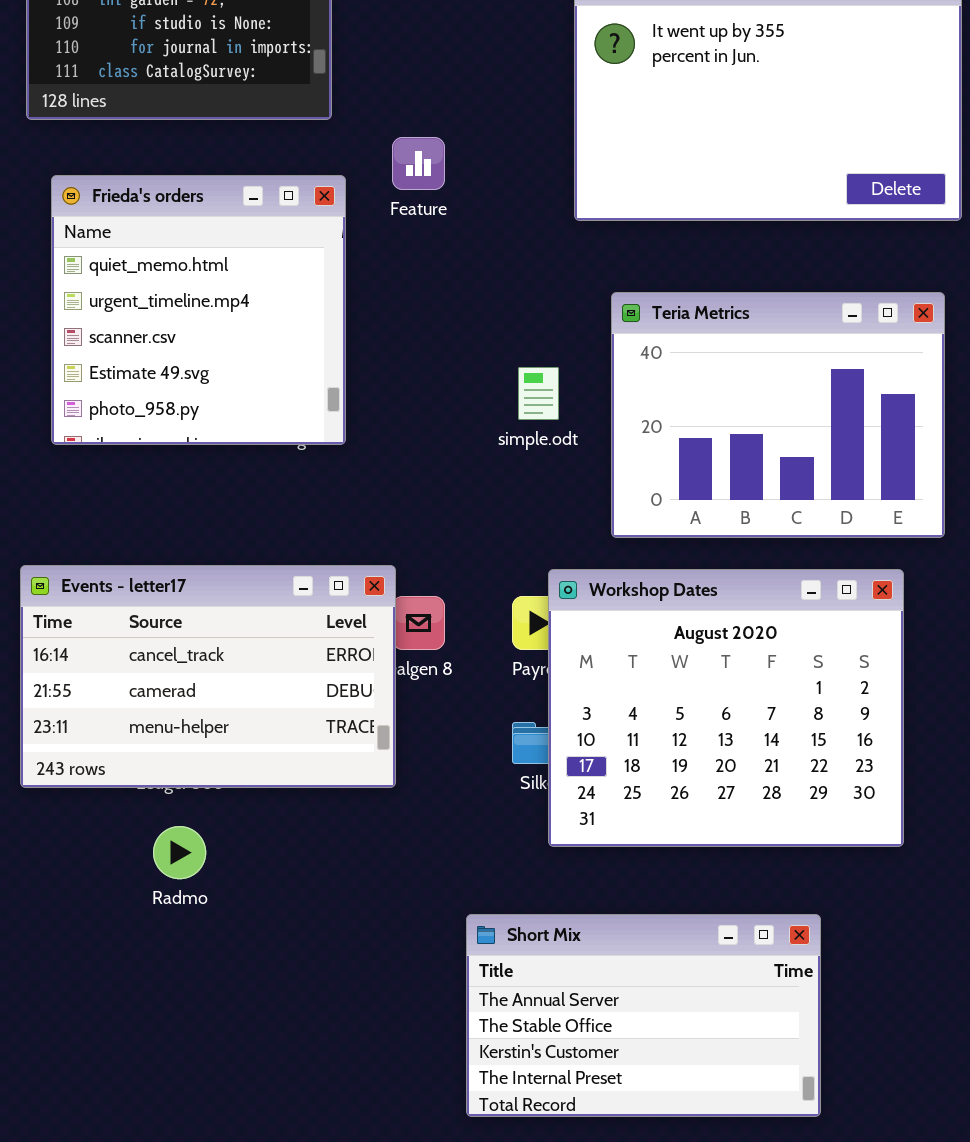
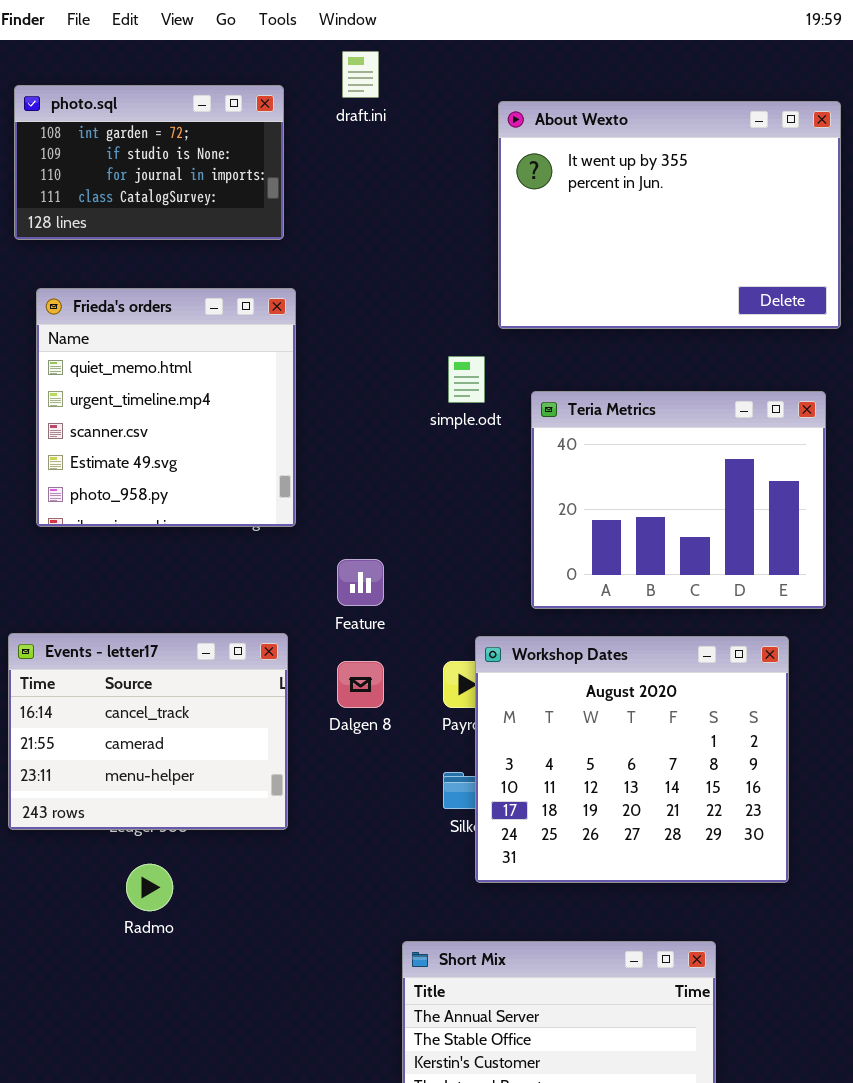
Feature: [392,137,445,190] -> [337,559,384,606], moved
simple.odt: [518,367,559,420] -> [448,356,485,403], moved
Events - letter17: [20,565,396,788] -> [8,633,288,830], resized

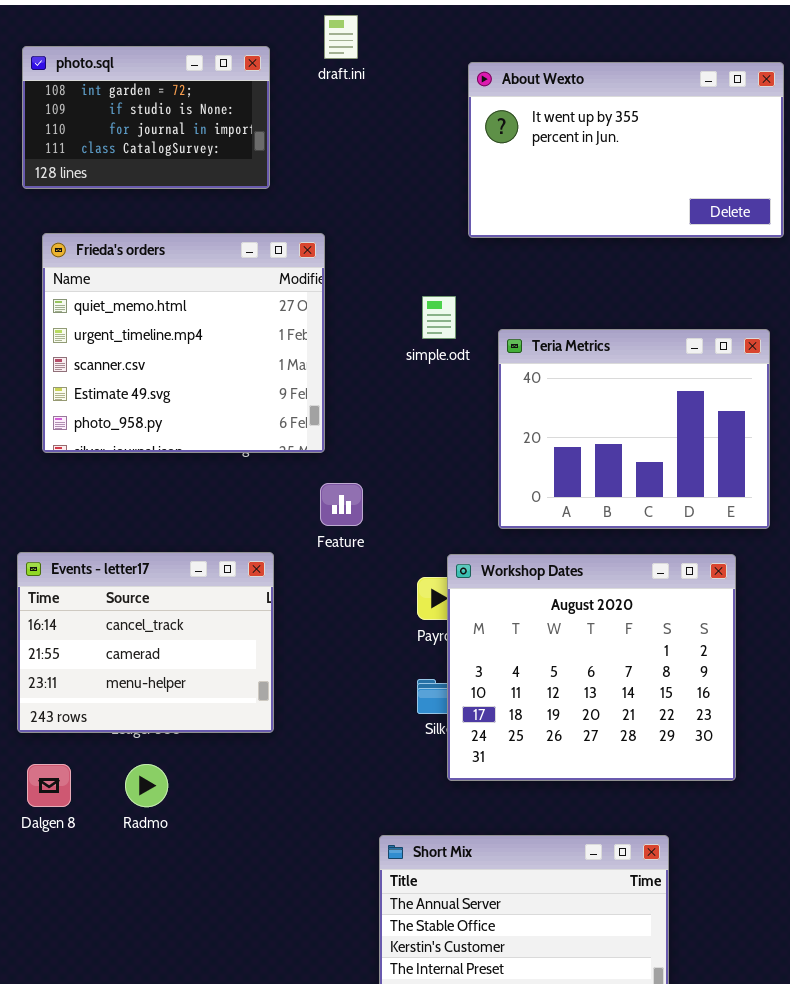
About Wexto: [498,101,841,329] -> [468,62,784,238], resized
Frieda's orders: [36,288,296,527] -> [42,233,325,453], resized
Dalgen 8: [337,661,384,708] -> [27,764,71,807], moved

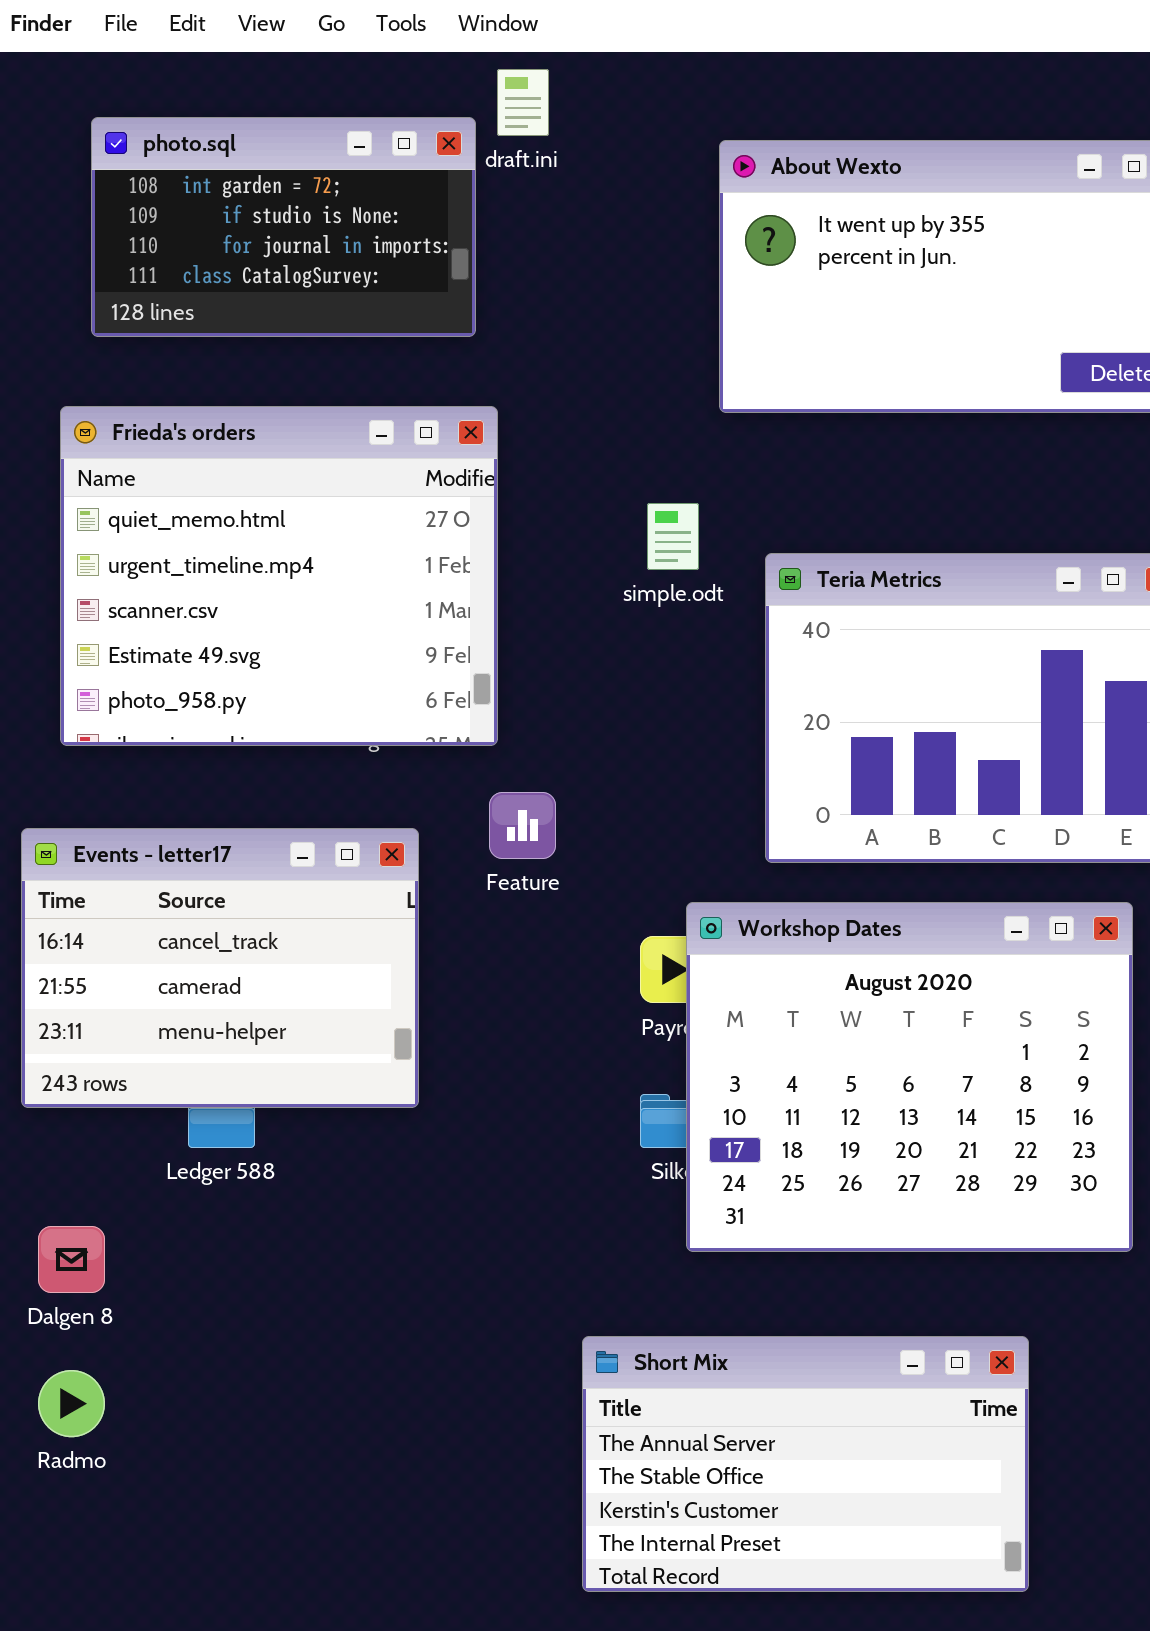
photo.sql: [22,46,270,189] -> [91,117,476,337], moved
Events - letter17: [17,552,274,733] -> [21,828,419,1108], moved
Radmo: [125,764,168,807] -> [38,1370,105,1437], moved

